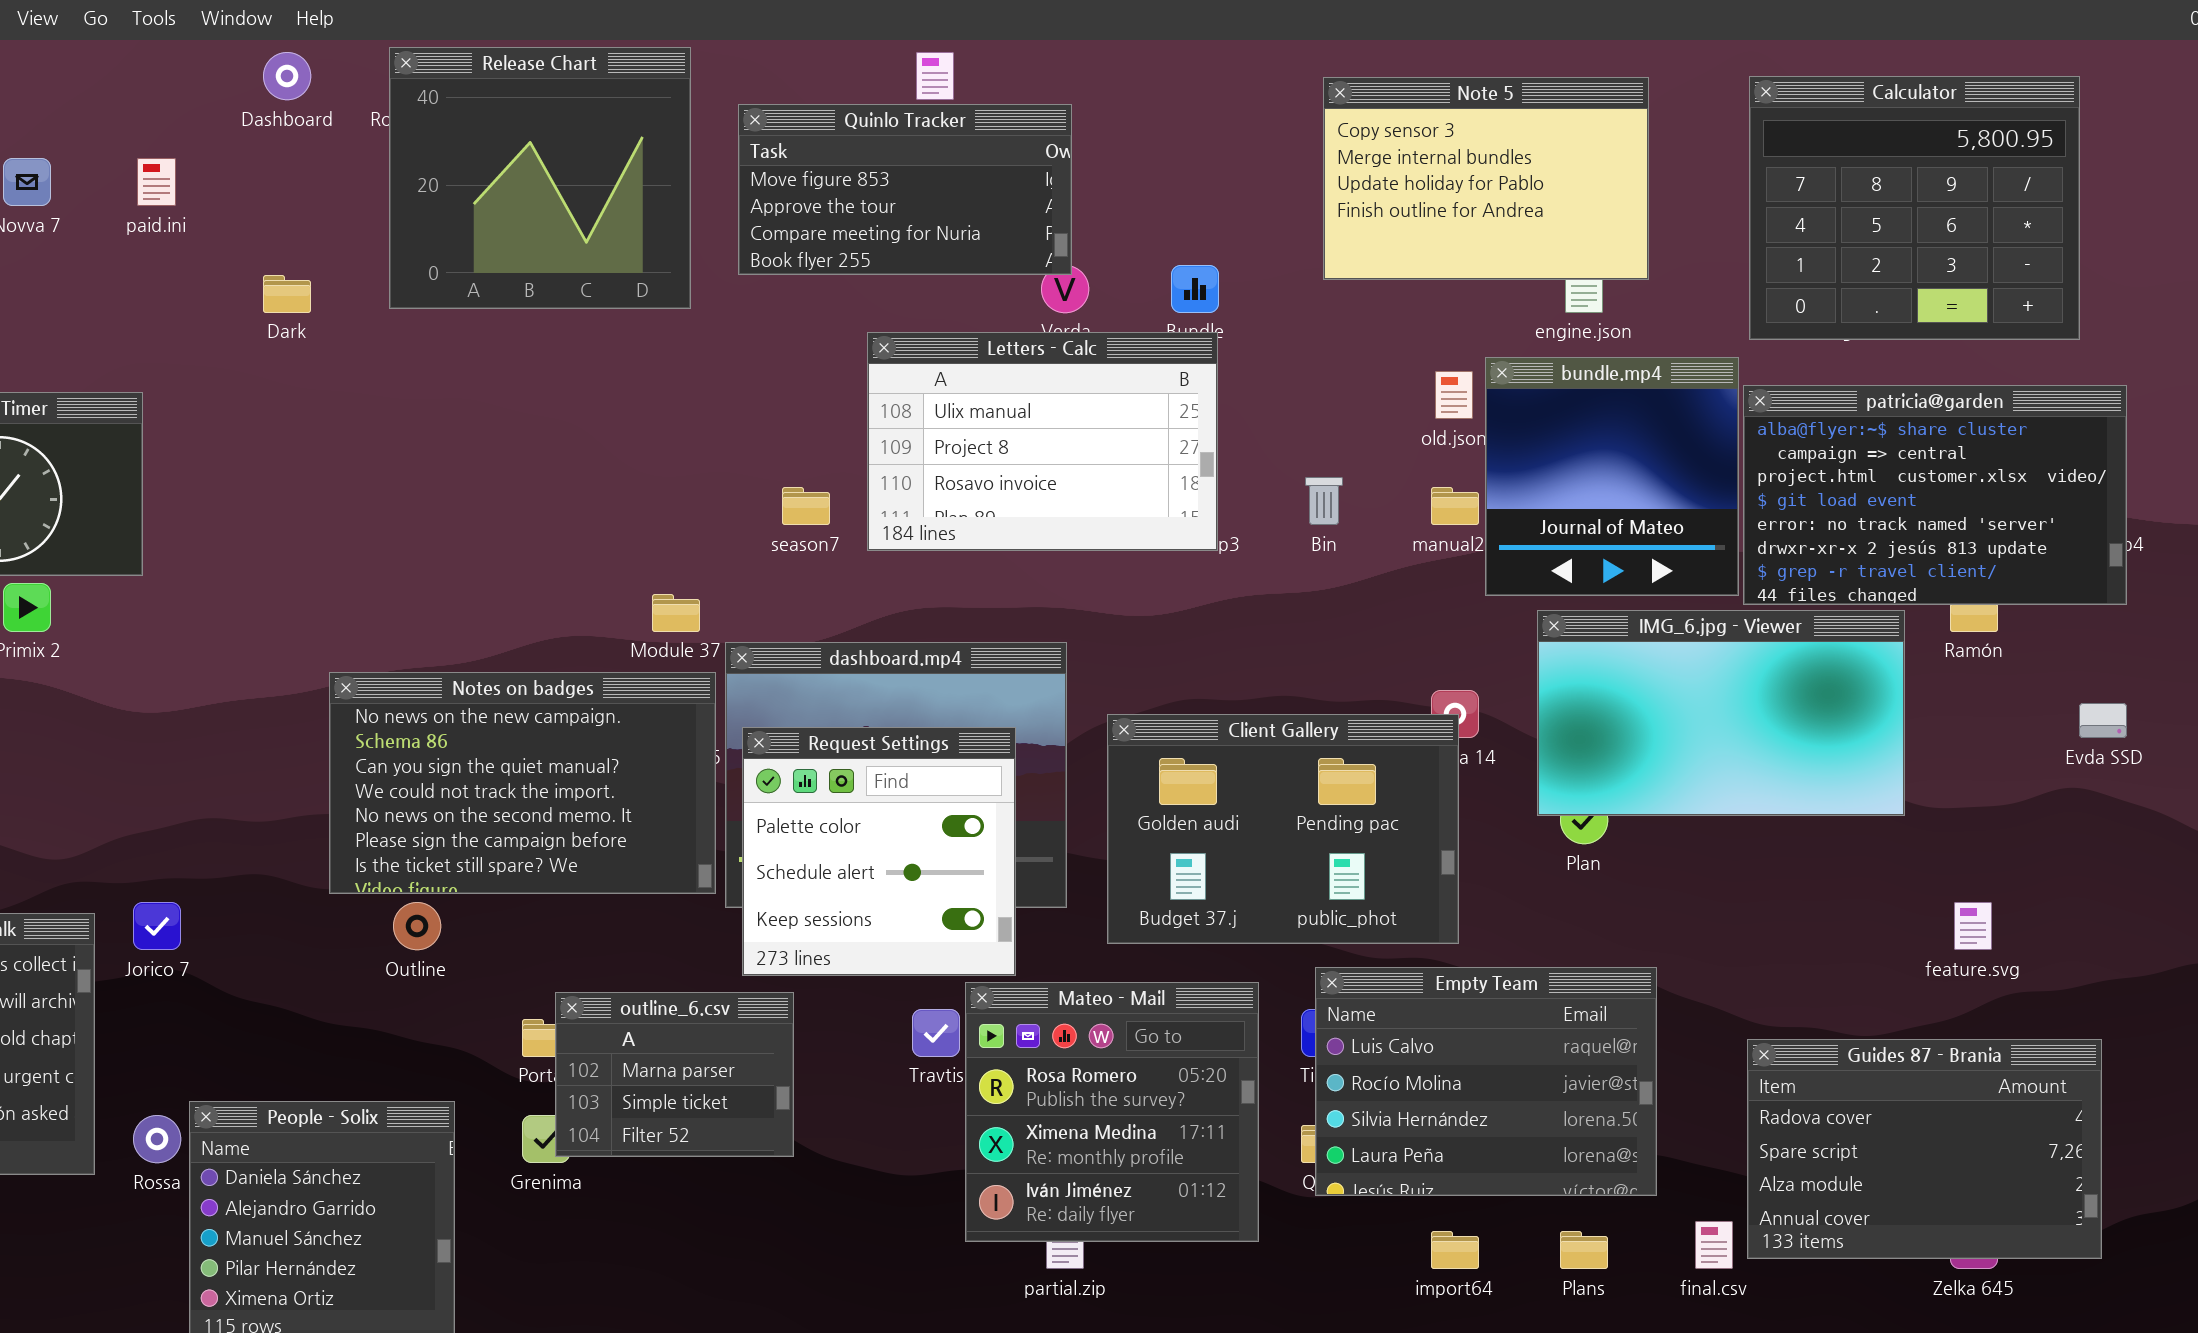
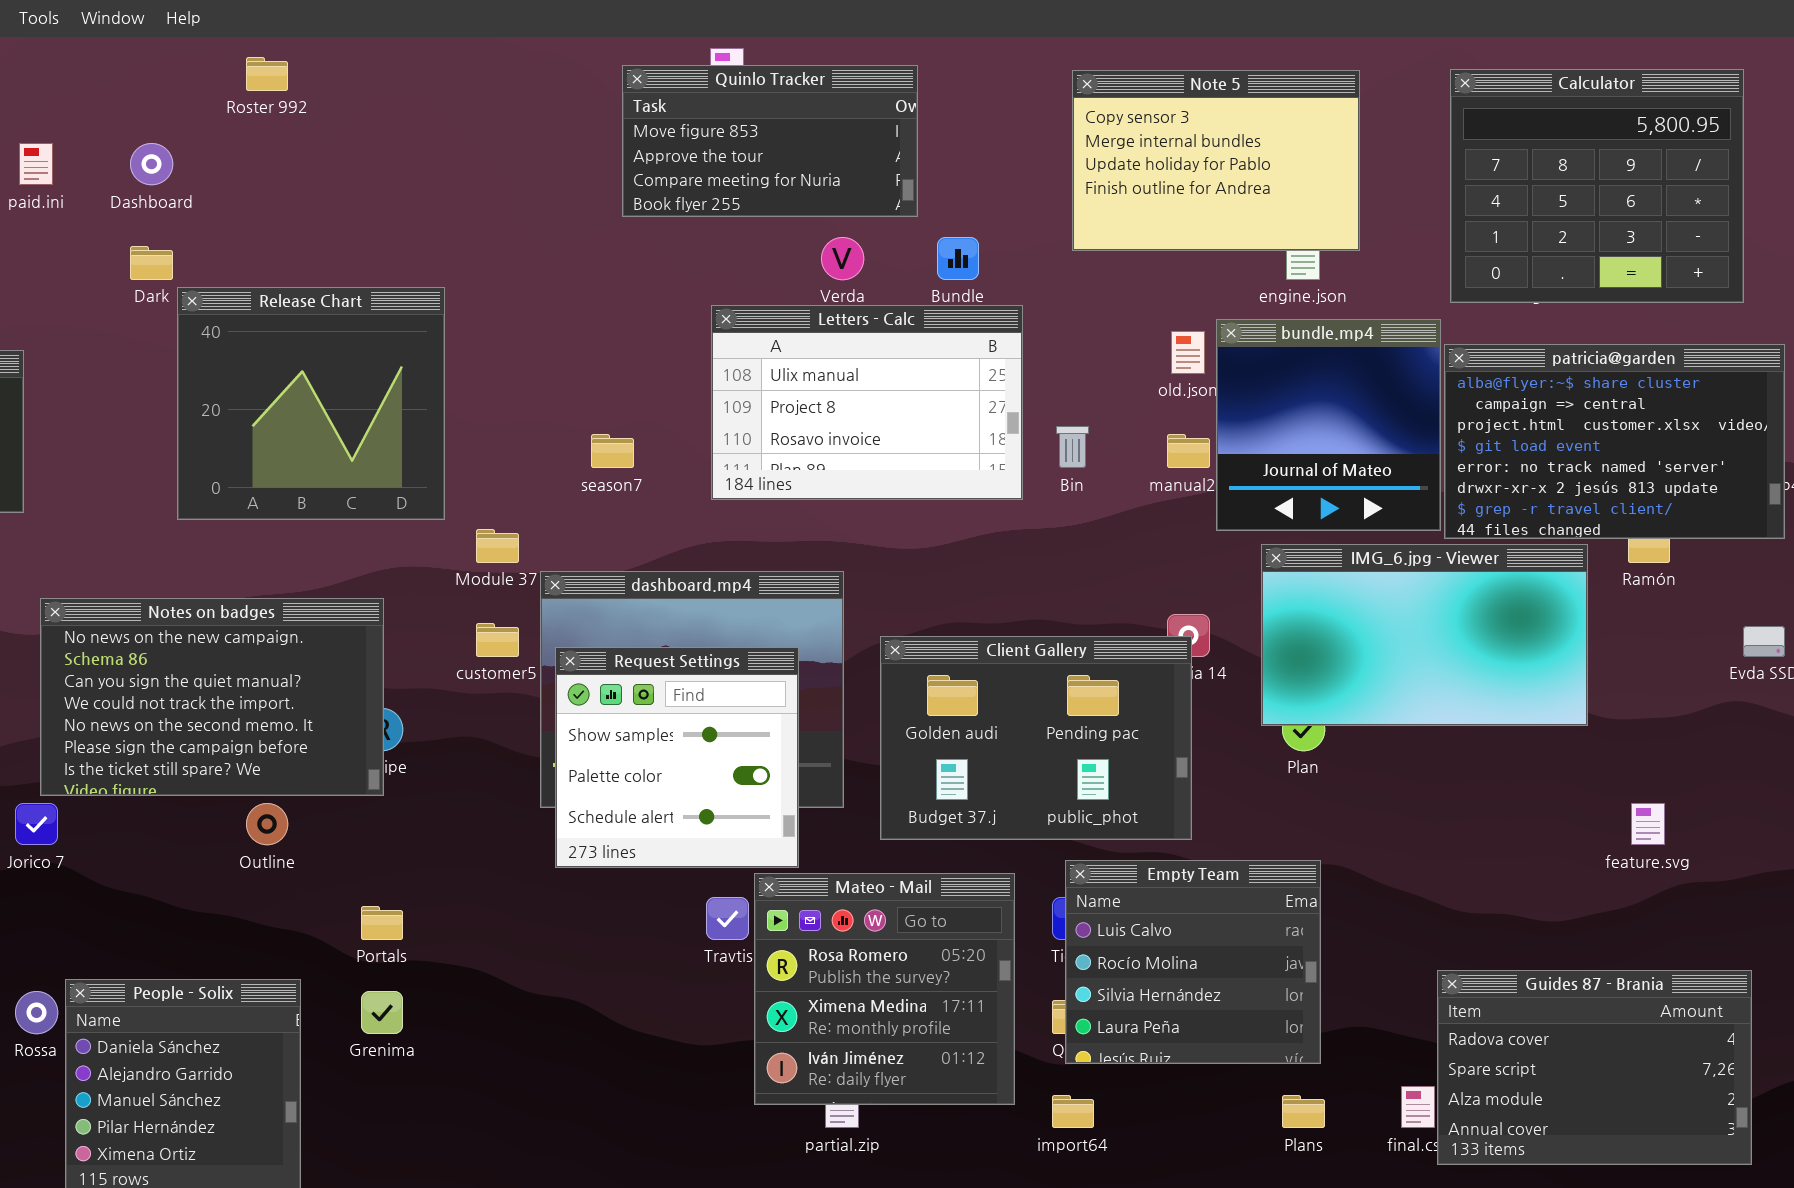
Release Chart: [389,47,691,309] -> [177,287,445,520], moved
Dashboard: [263,52,311,100] -> [130,143,173,185], moved
Quinlo Tracker: [738,104,1072,275] -> [622,65,918,217], moved
Letters - Calc: [867,332,1218,551] -> [711,305,1023,500], moved
Notes on badges: [329,672,716,894] -> [40,598,384,796], moved
Request Settings: [742,727,1016,976] -> [555,647,799,868], scrolled up 1 row
Empty Team: [1315,967,1657,1196] -> [1065,860,1321,1064], resized
outline_6.csv: [555,992,794,1157] -> none, closed
Guides 87 - Brania: [1747,1039,2102,1259] -> [1437,970,1752,1165], moved
import64: [1431,1231,1479,1269] -> [1052,1095,1094,1128], moved

